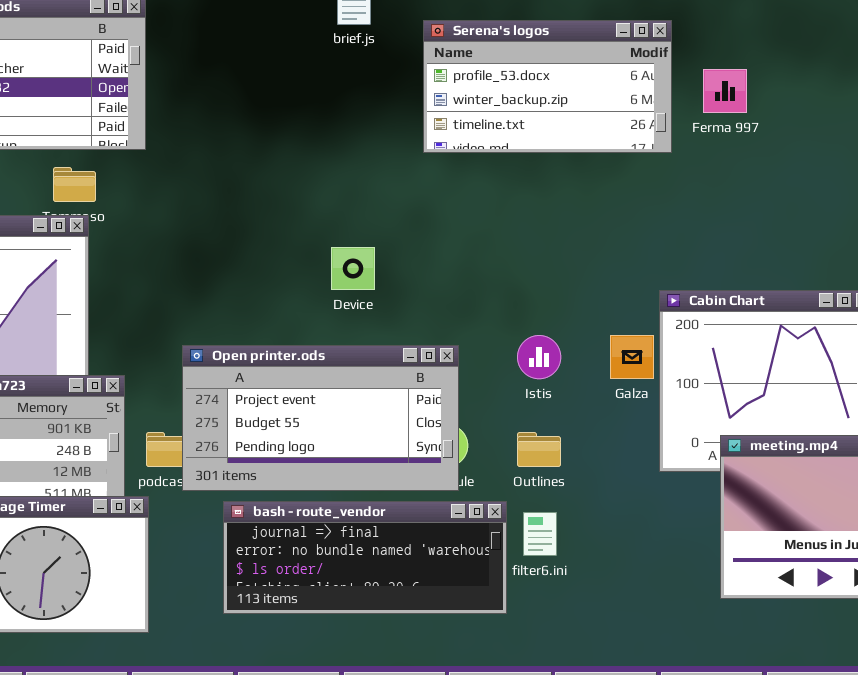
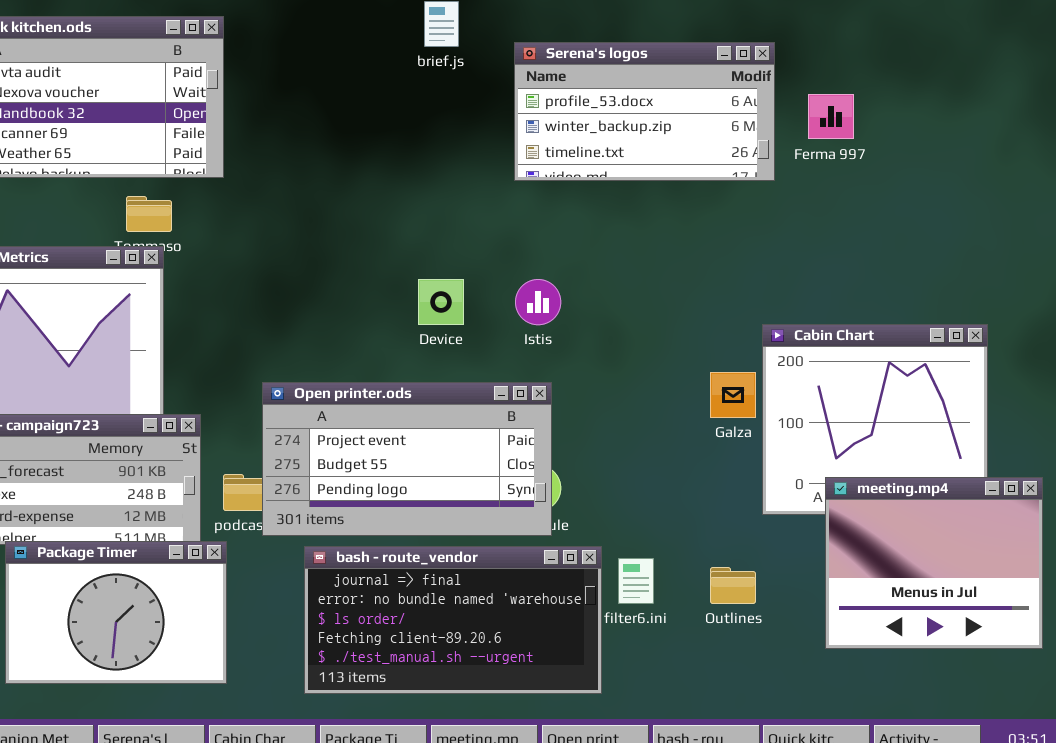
Istis: [517,335,561,379] -> [515,279,561,325], moved
Outlines: [517,432,561,467] -> [710,567,756,604], moved
bash - route_vendor: [223,501,507,614] -> [304,546,602,694], resized

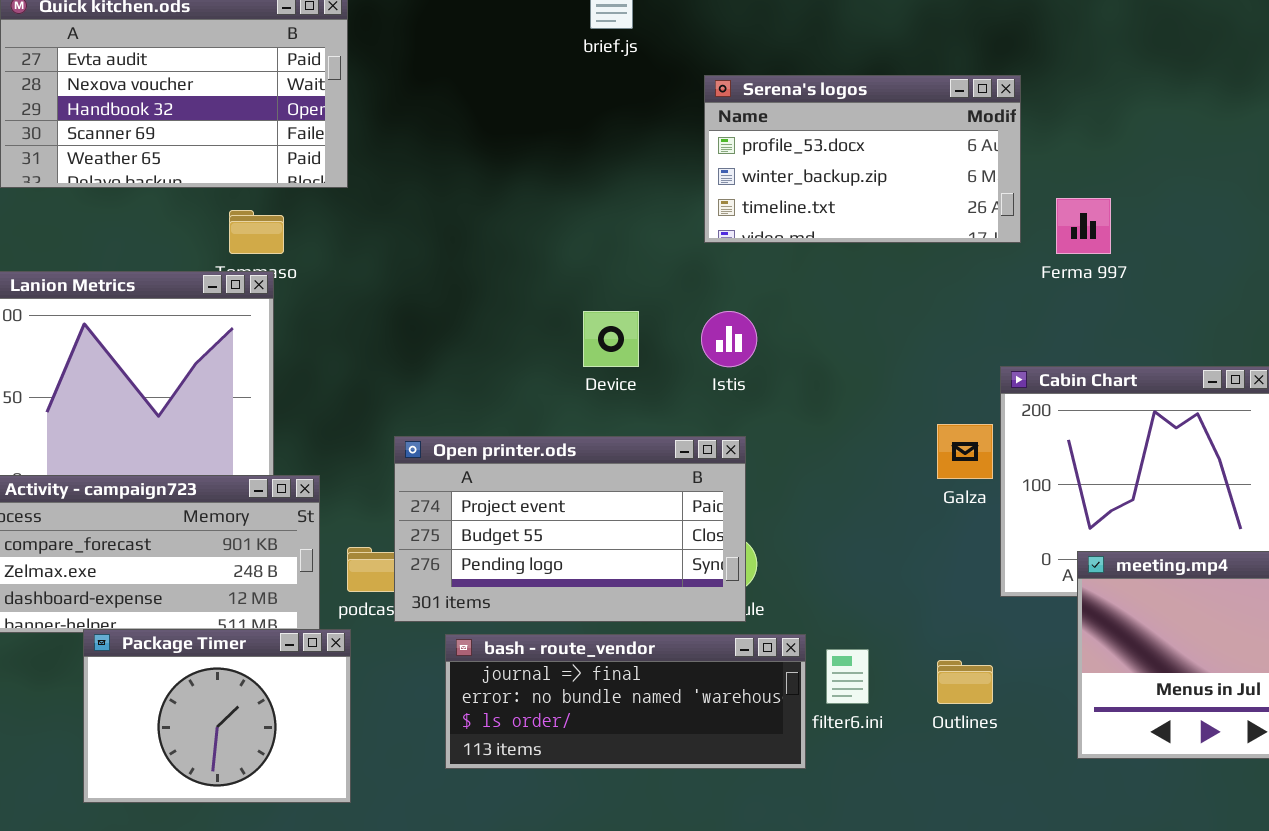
Serena's logos: [514,42,775,181] -> [704,75,1021,243], moved
Ferma 997: [808,94,854,139] -> [1056,198,1111,254], moved
bash - route_vendor: [304,546,602,694] -> [445,634,806,769], resized

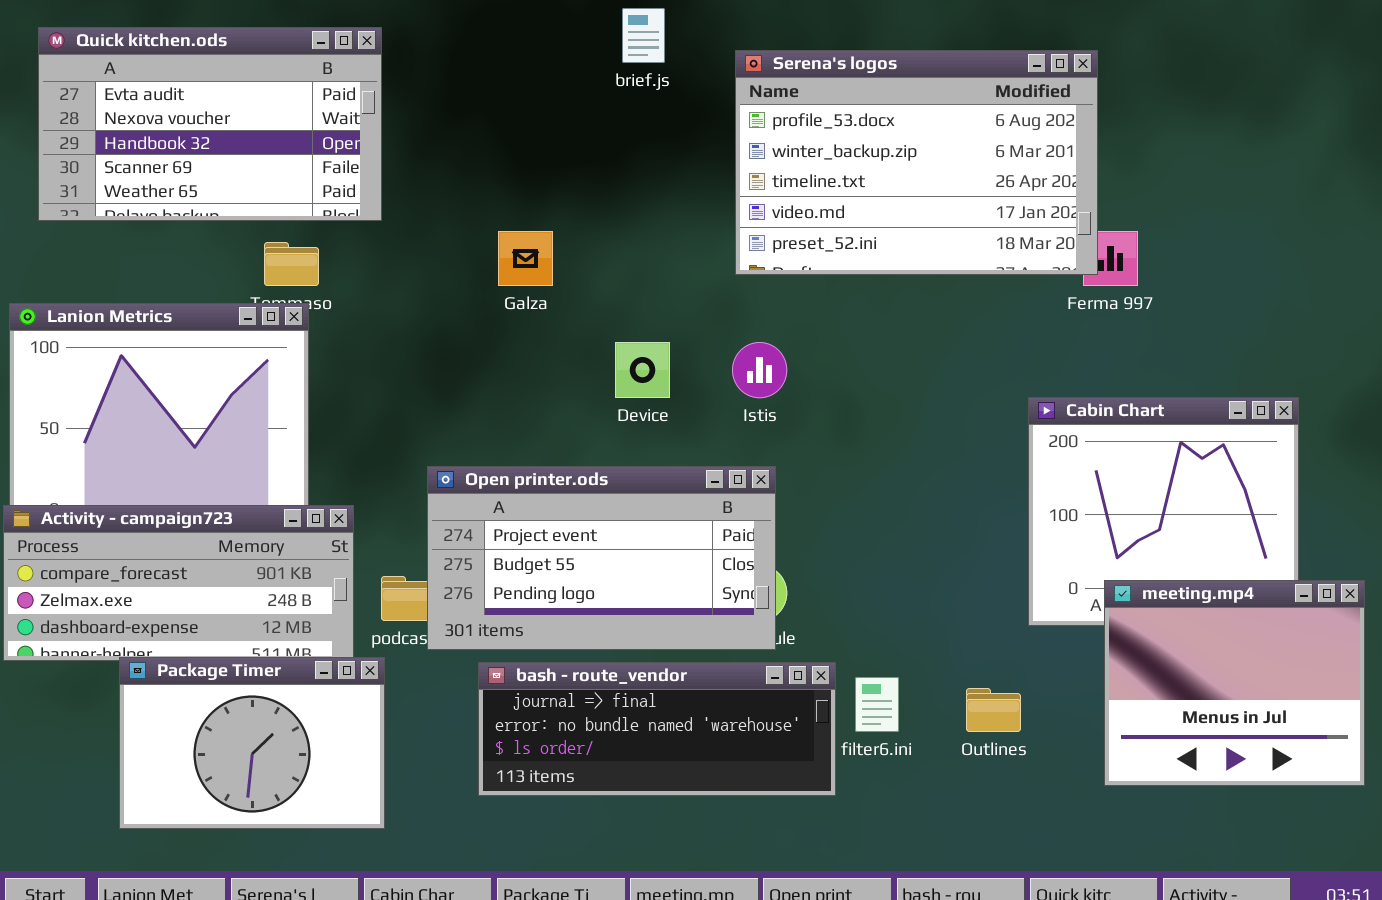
Serena's logos: [704,75,1021,243] -> [735,50,1098,275], resized
Galza: [937,424,993,479] -> [498,231,553,286], moved

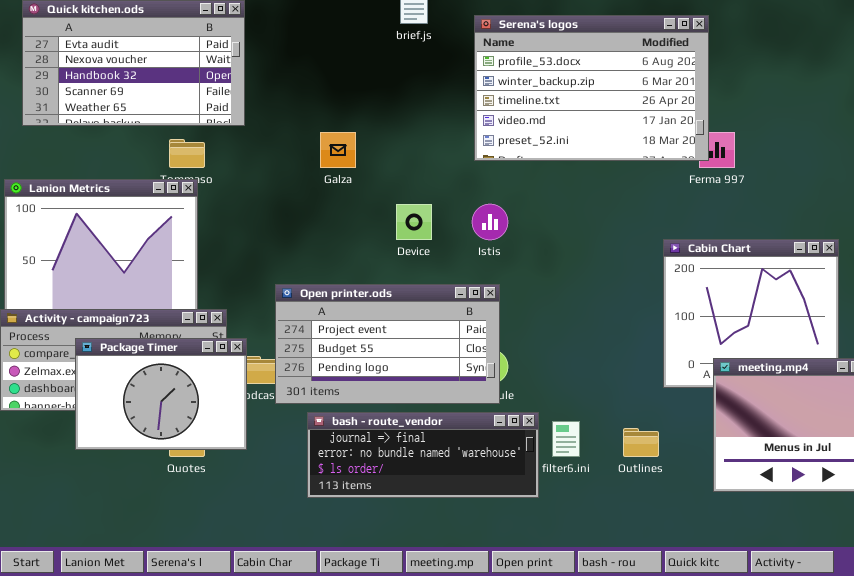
Package Timer: [119,657,385,829] -> [75,338,247,450], moved

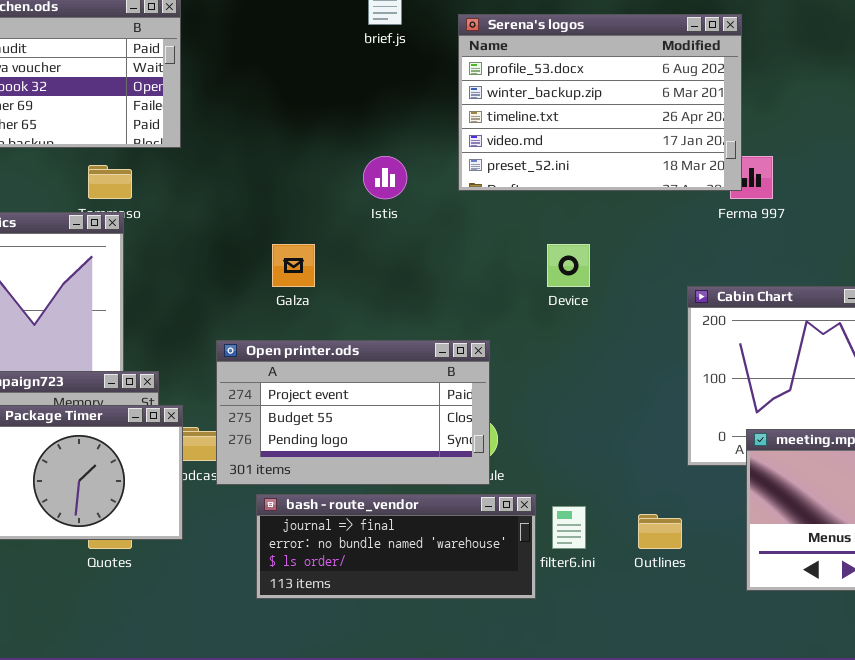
Galza: [320,132,356,168] -> [272,244,315,287], moved
Device: [396,204,432,240] -> [547,244,590,287], moved
Istis: [472,204,508,240] -> [363,156,407,199], moved

